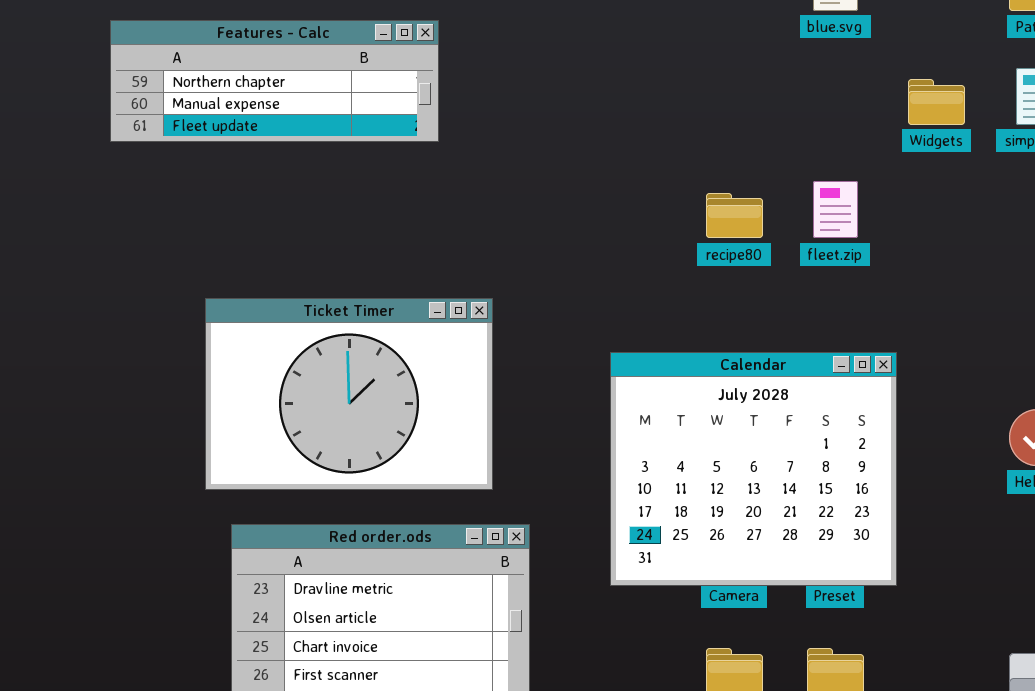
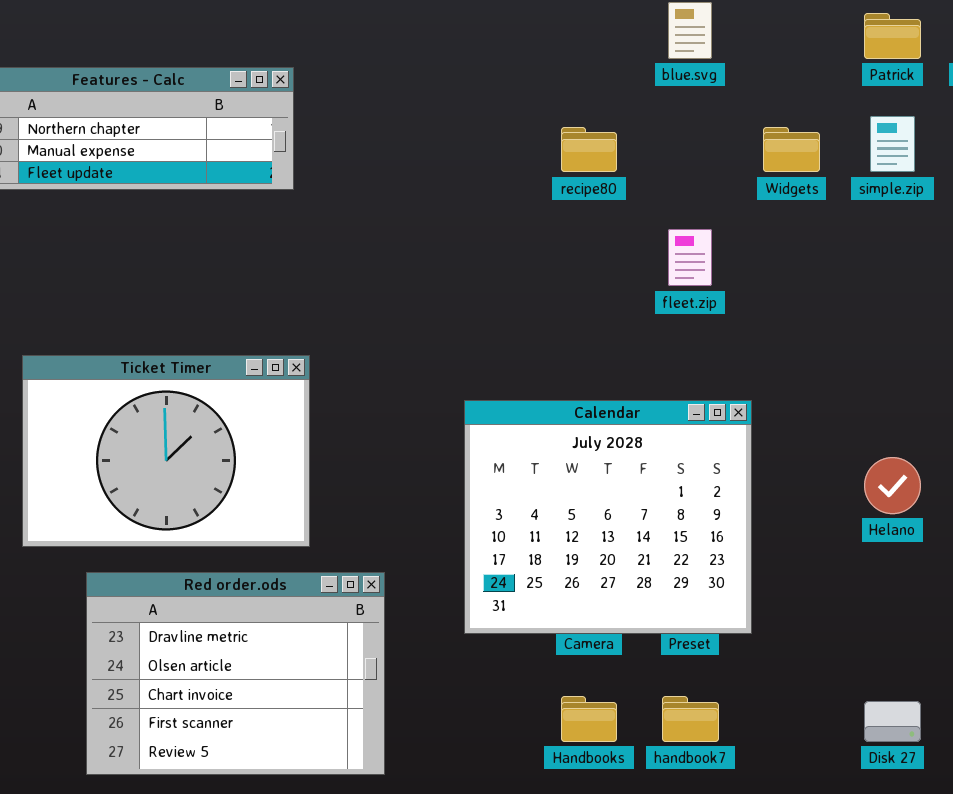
recipe80: [706,193,763,238] -> [561,127,617,172], moved
Ticket Timer: [205,298,493,490] -> [22,355,310,547], moved

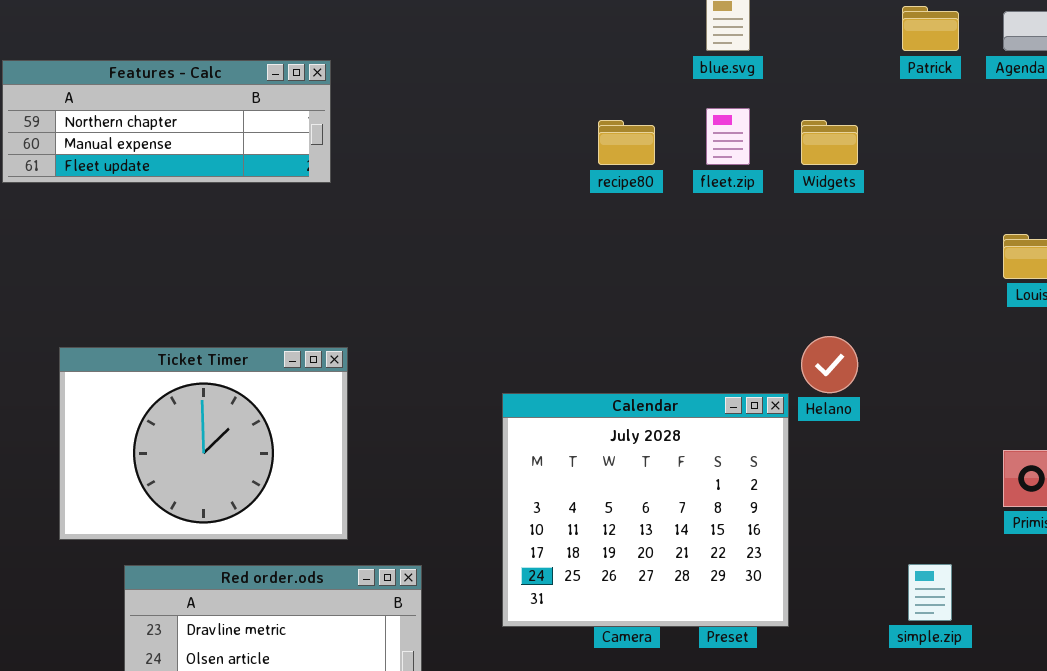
simple.zip: [870,116,915,172] -> [908,564,952,621], moved
fleet.zip: [668,229,712,286] -> [706,108,750,165], moved
Helano: [864,457,921,514] -> [801,336,858,393], moved

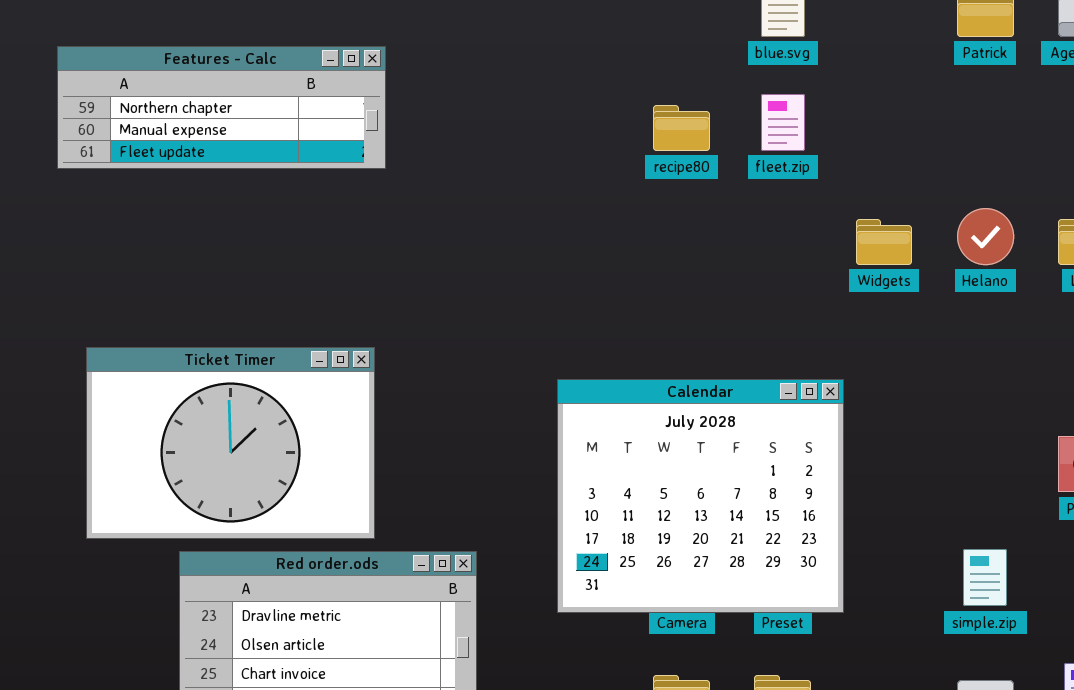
Widgets: [801,120,858,165] -> [856,219,912,265], moved
Helano: [801,336,858,393] -> [957,208,1014,265], moved
Ticket Timer: [59,347,348,540] -> [86,347,375,539], moved

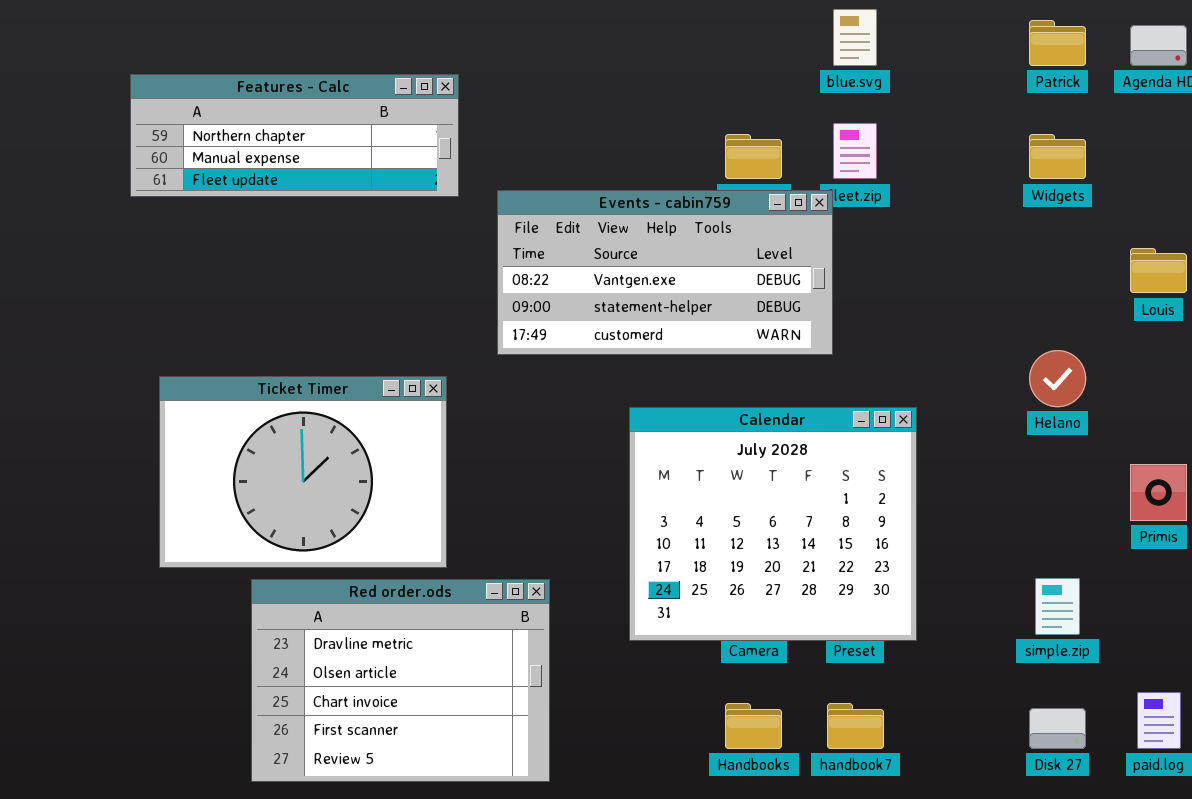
Events - cabin759: none -> [497,190,833,355], opened
Helano: [957,208,1014,265] -> [1029,350,1086,407], moved
Widgets: [856,219,912,265] -> [1029,134,1086,179], moved

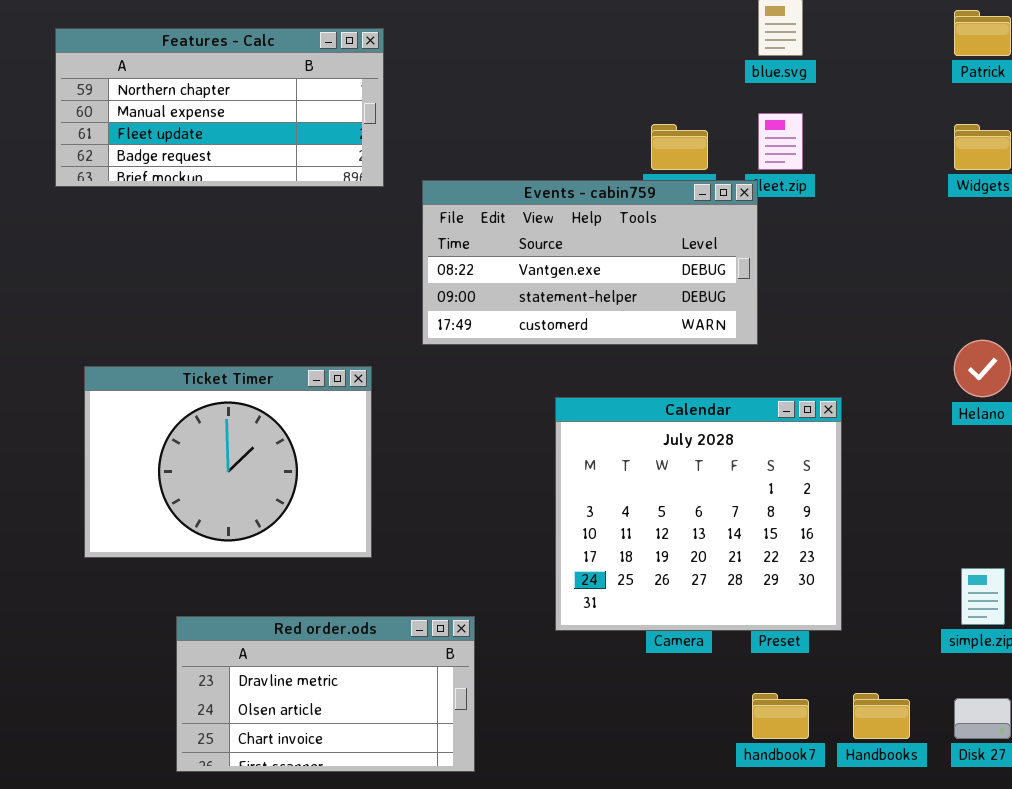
Features - Calc: [130,74,459,197] -> [55,28,384,187], resized
Red order.ods: [251,579,550,782] -> [176,616,475,772], resized
Handbooks: [725,703,782,749] -> [853,693,910,739], moved

